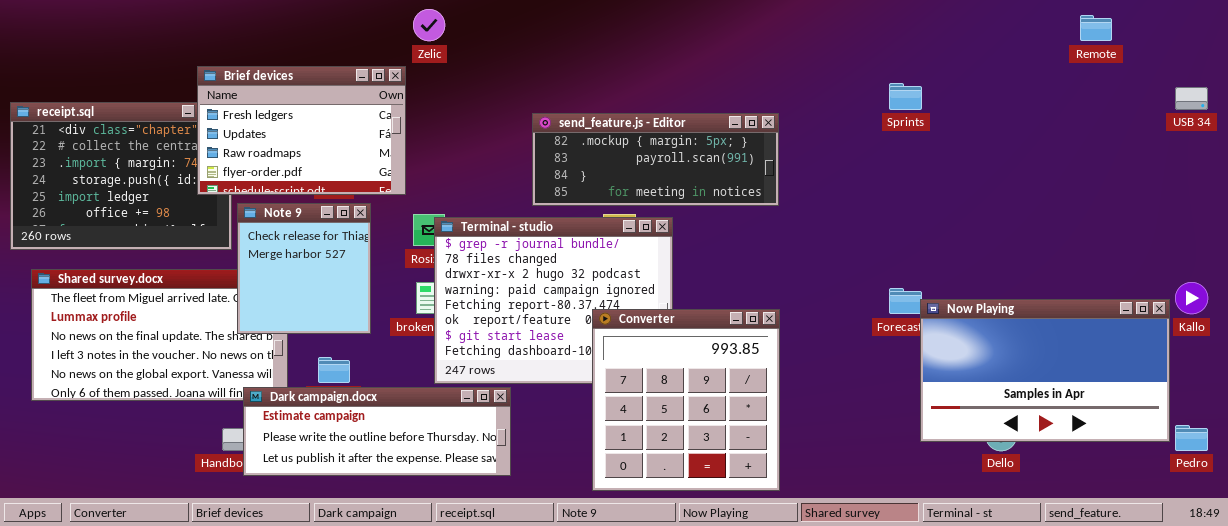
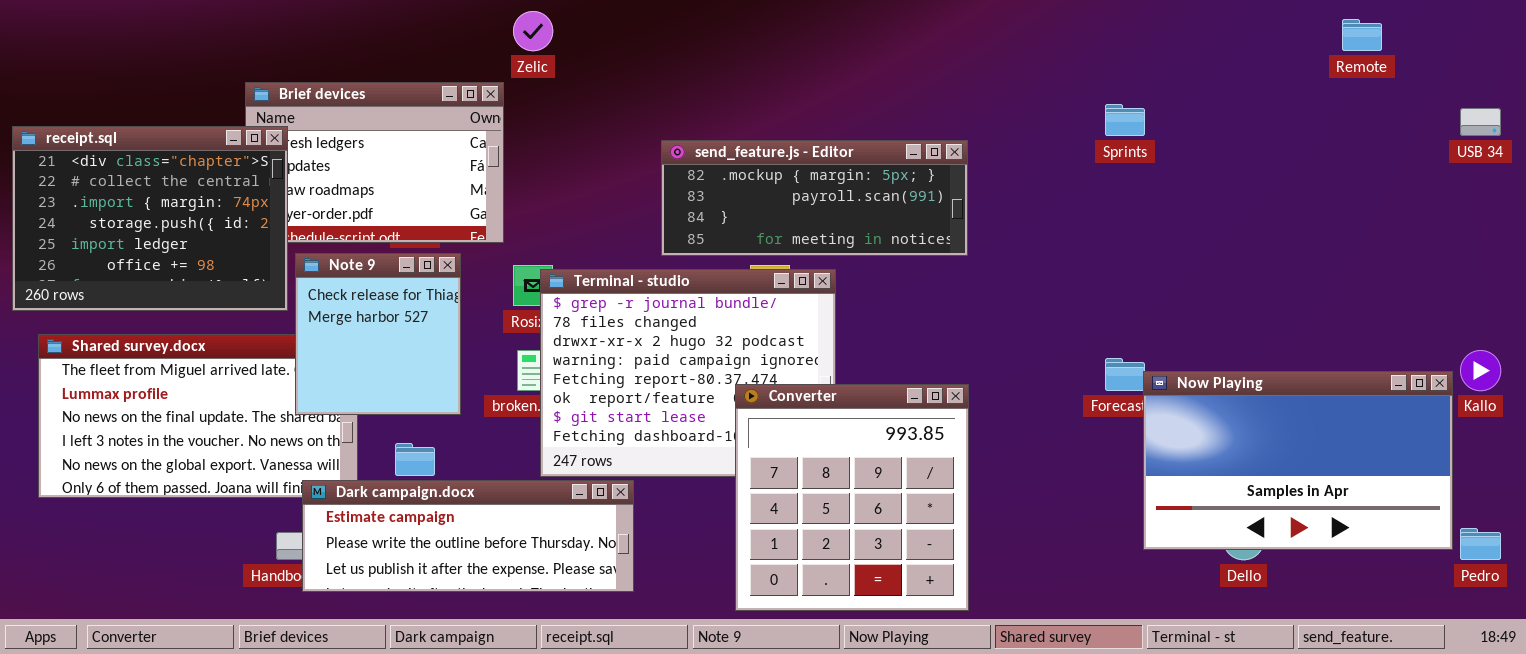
receipt.sql: [10,102,232,250] -> [12,126,288,311], raised

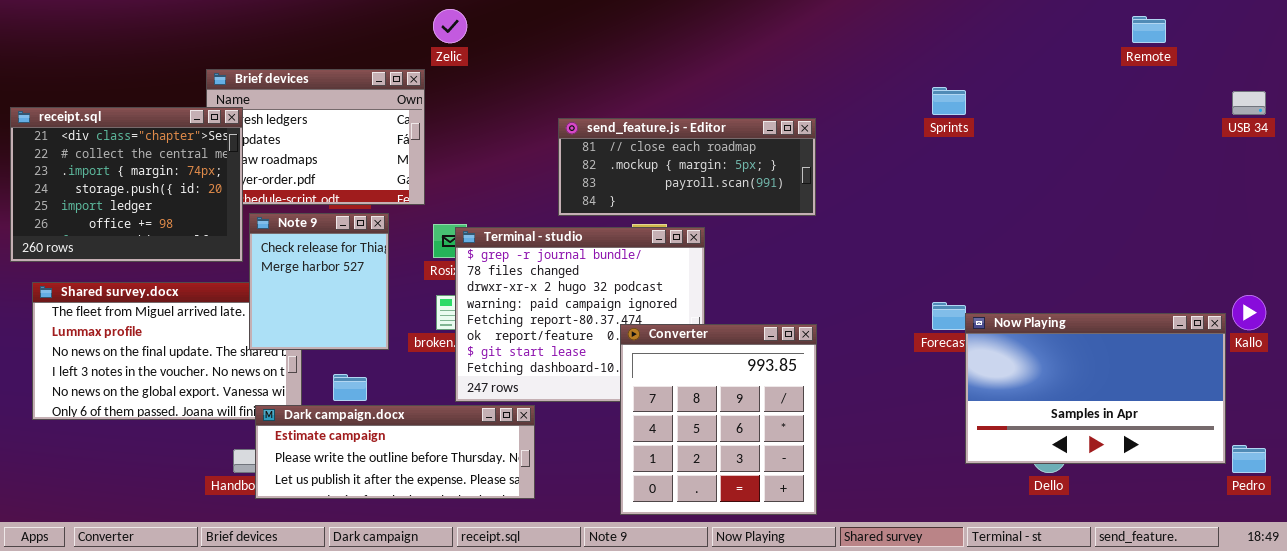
send_feature.js - Editor: [661,140,968,256] -> [558,118,816,216], scrolled up 1 row

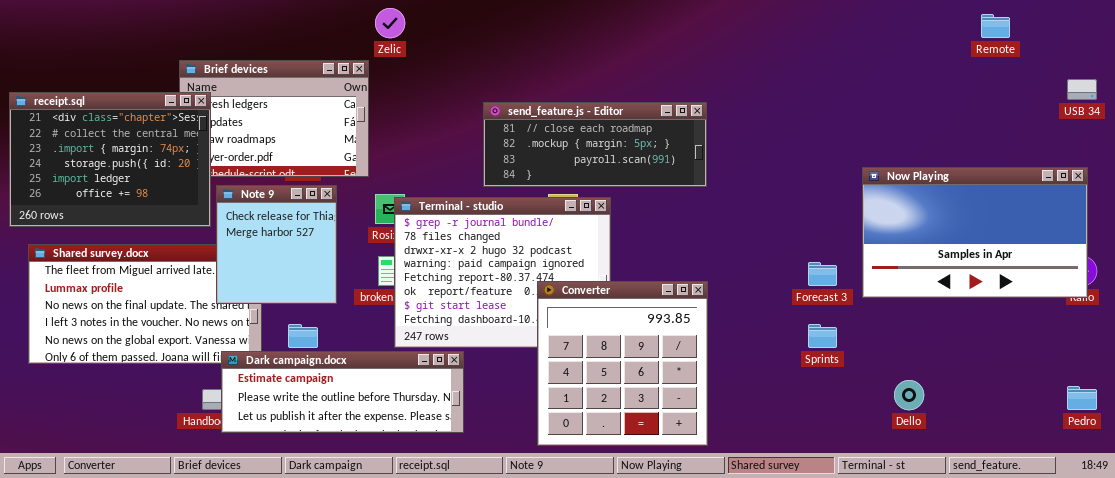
Sprints: [932,87,966,115] -> [808,324,837,348], moved
Now Playing: [965,313,1226,464] -> [862,167,1088,298], moved

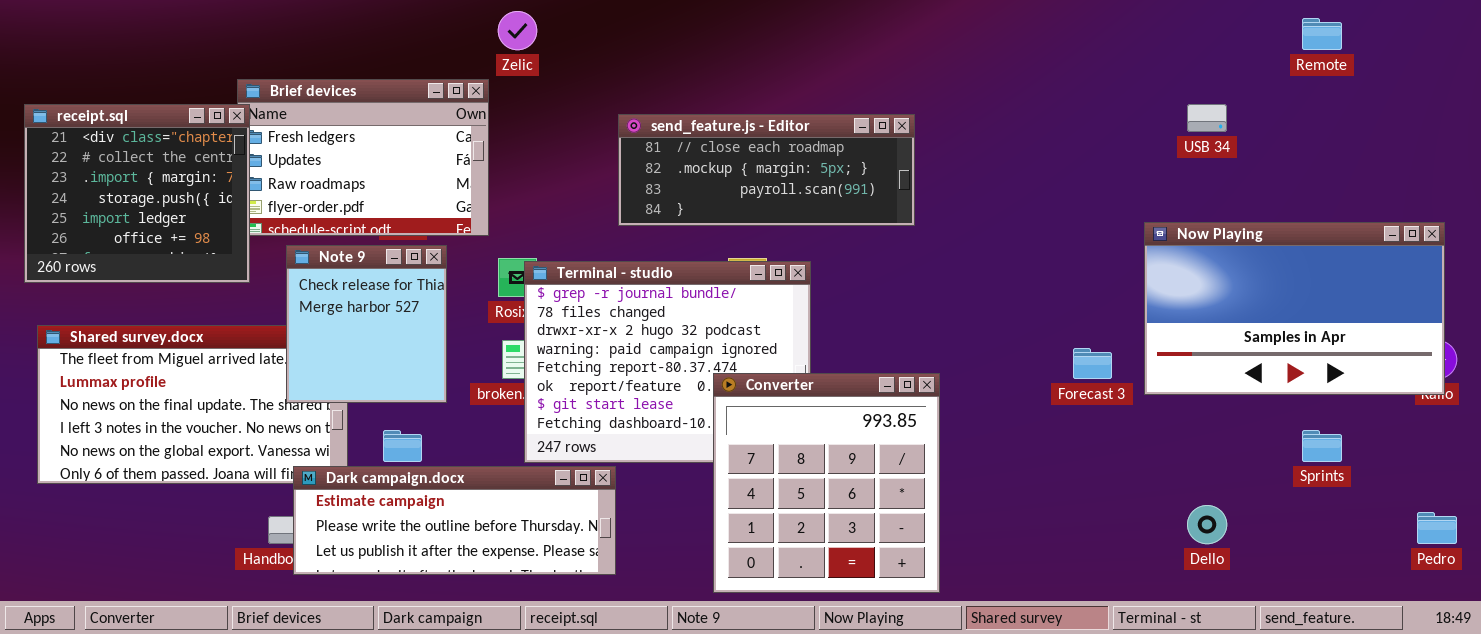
USB 34: [1067,79,1097,100] -> [1187,104,1227,132], moved
receipt.sql: [9,92,211,227] -> [24,104,250,283], moved, resized
send_feature.js - Editor: [483,102,707,187] -> [618,114,915,226], moved
Sprints: [808,324,837,348] -> [1302,430,1342,462], moved

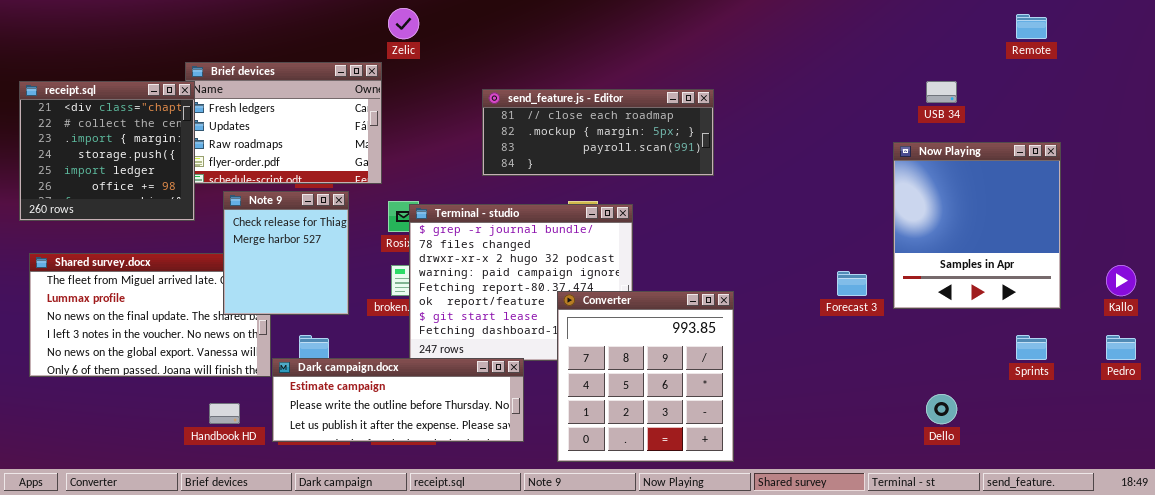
Now Playing: [1144,222,1445,395] -> [893,142,1061,309], resized
Dark campaign.docx: [293,466,616,575] -> [272,358,524,442], moved
Pedro: [1417,512,1457,544] -> [1106,335,1136,360], moved

